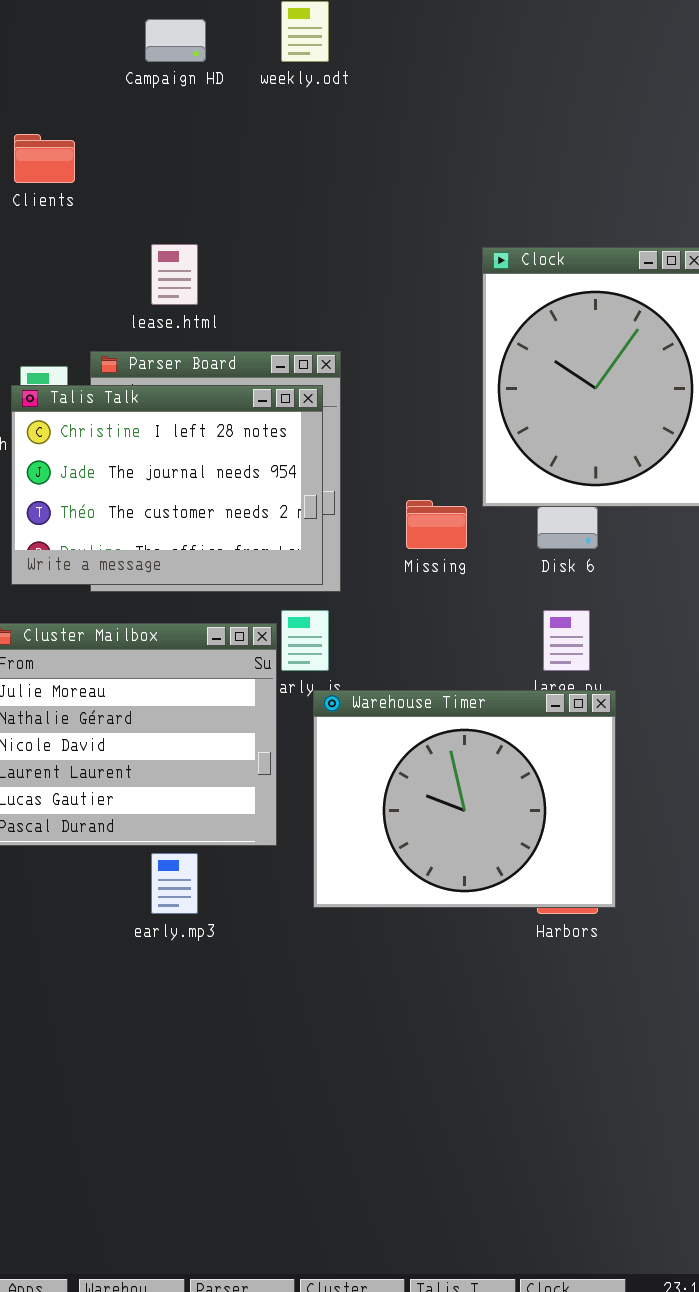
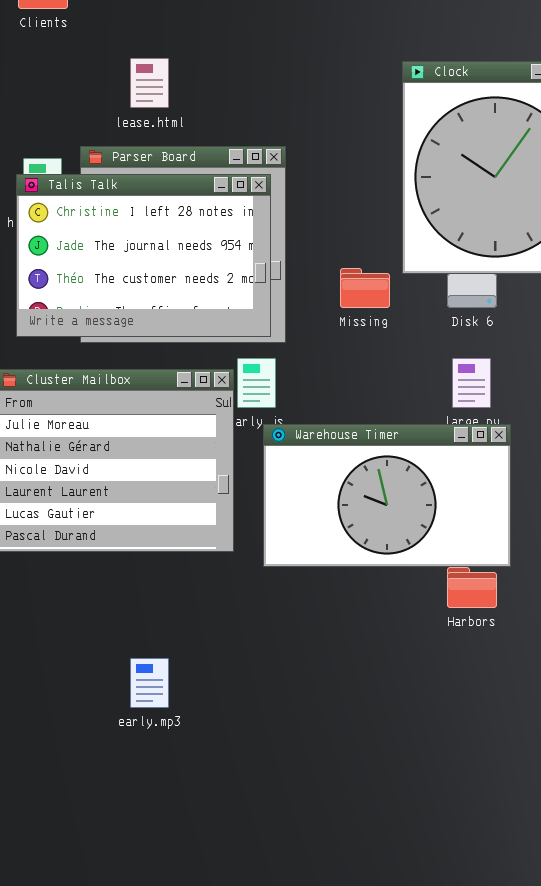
Warehouse Timer: [313,690,616,908] -> [263,424,511,567], resized
early.mp3: [151,853,198,914] -> [130,658,169,708], moved

